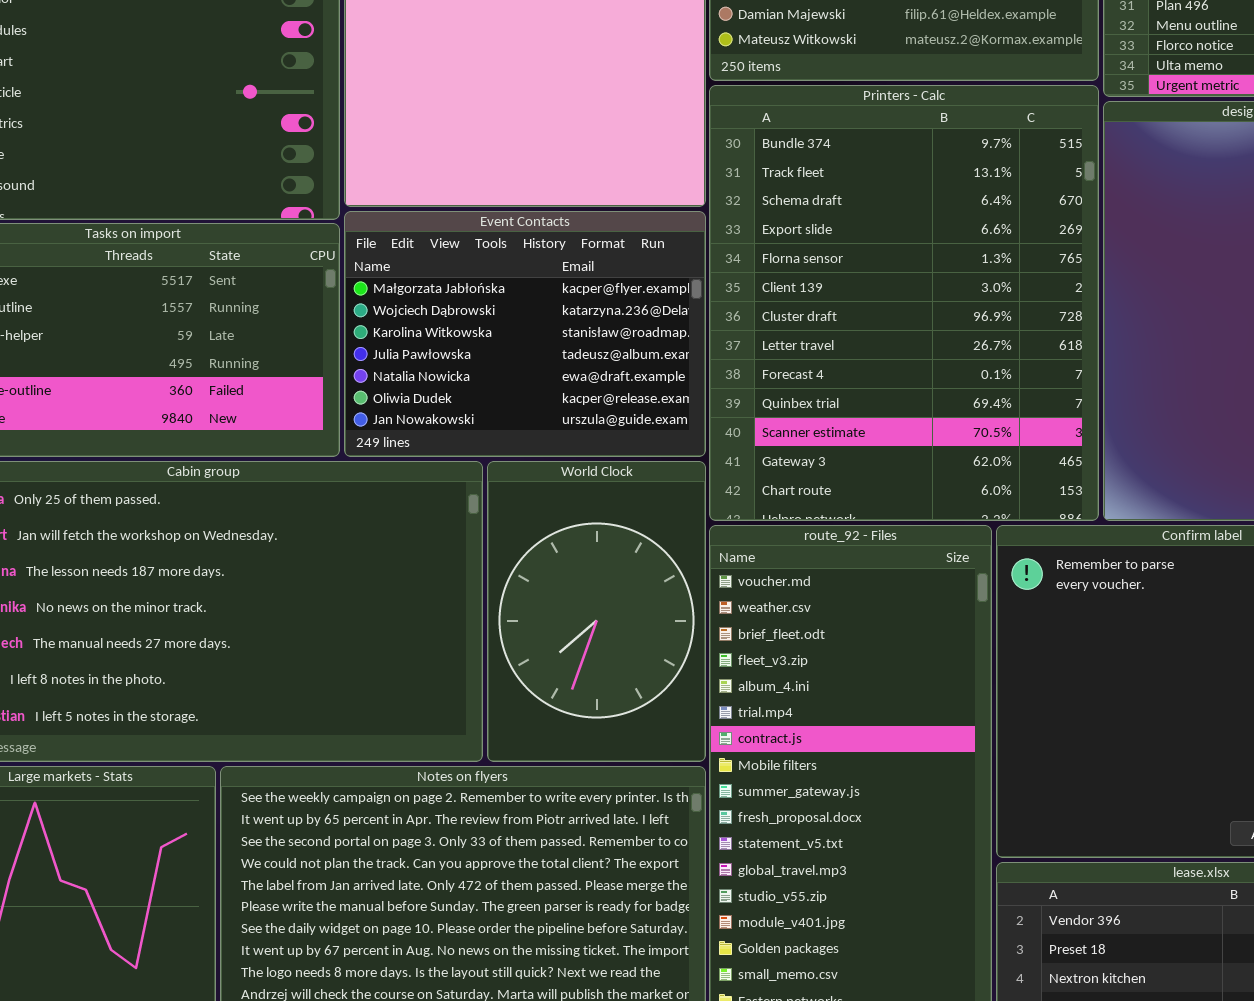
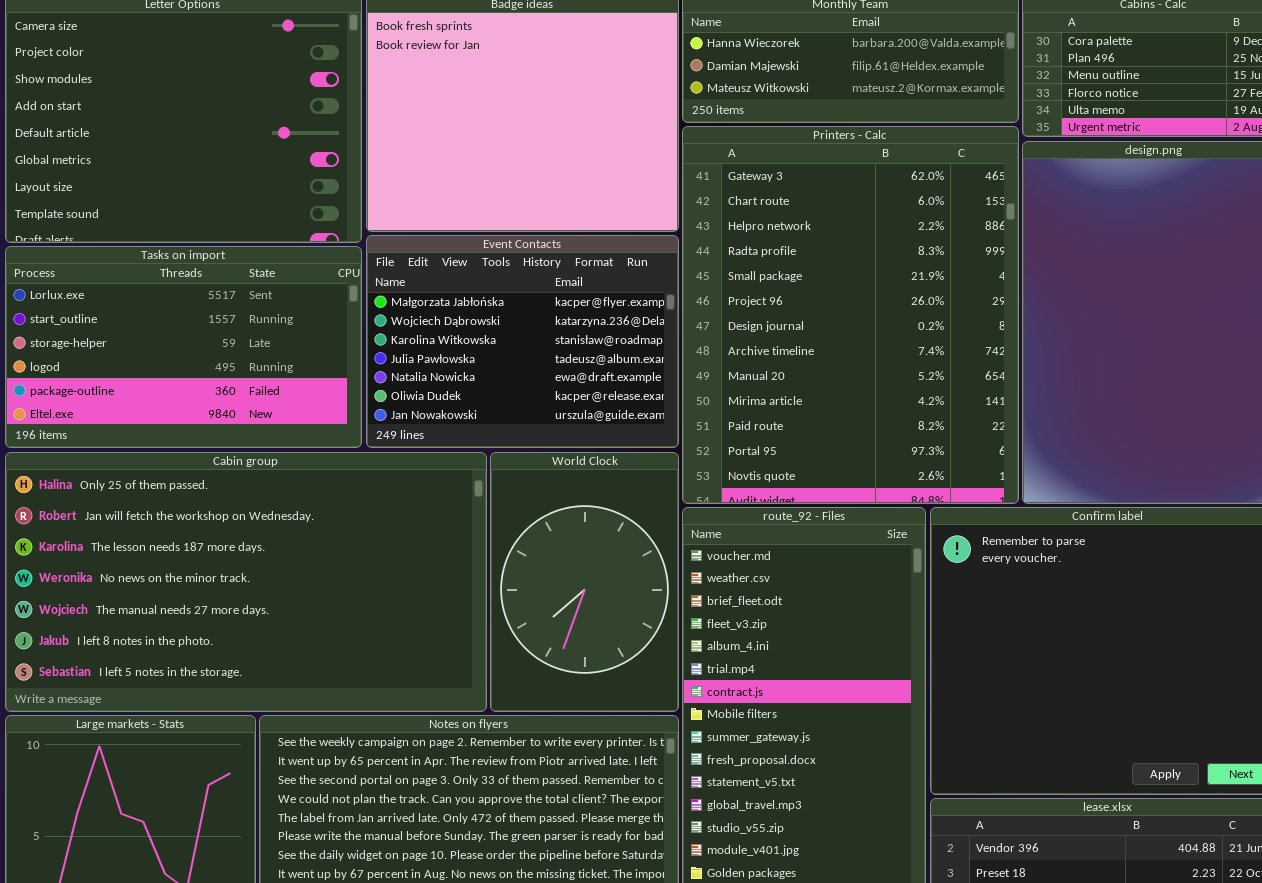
Printers - Calc: [709,85,1099,521] -> [682,126,1019,504], scrolled down 11 rows

